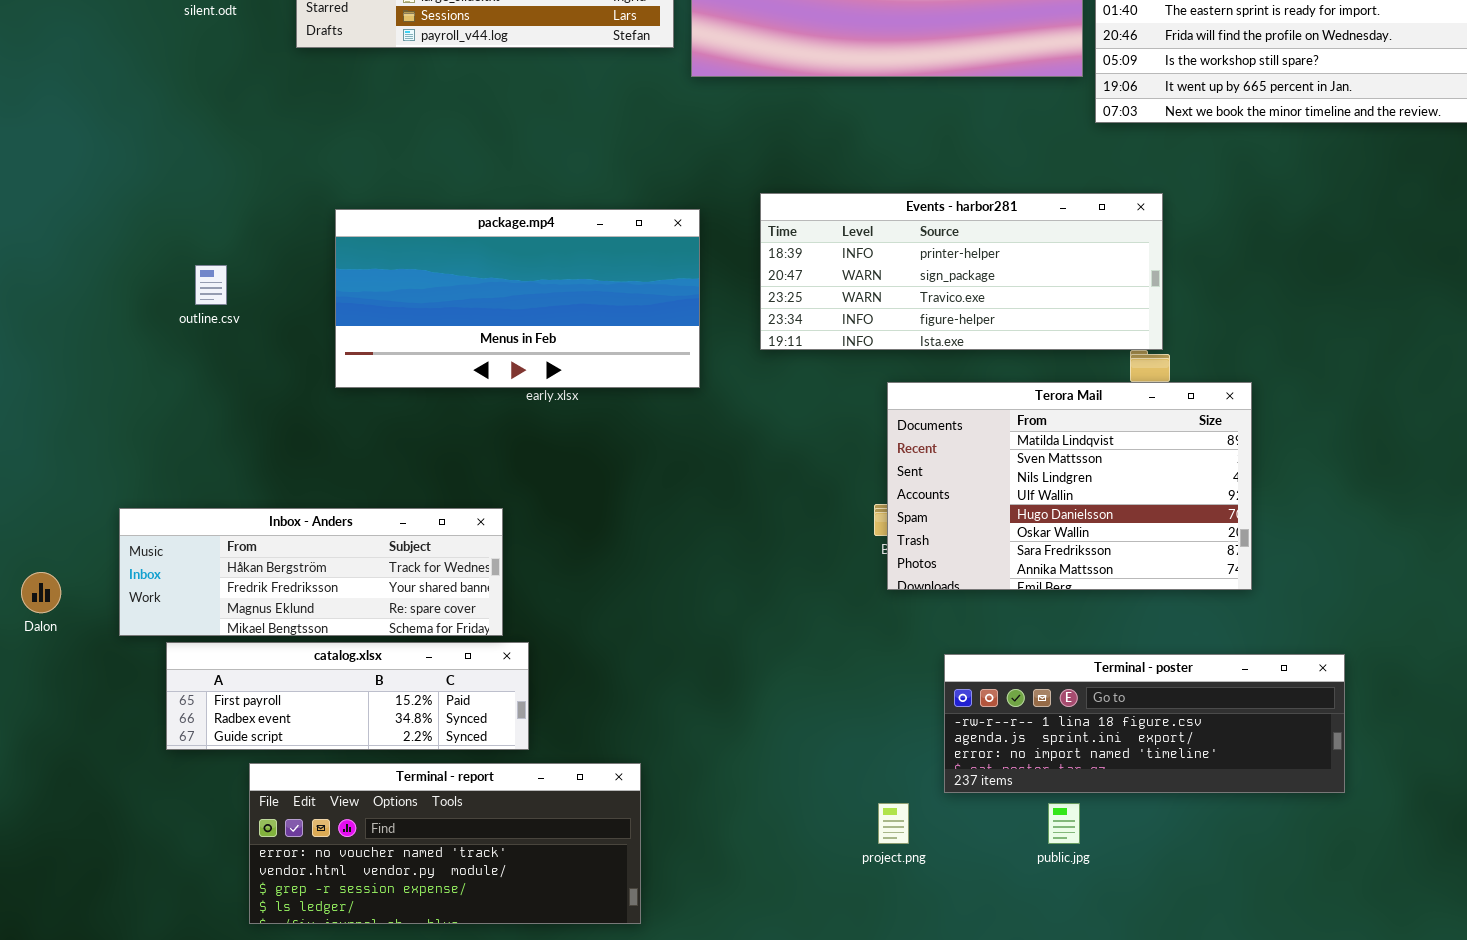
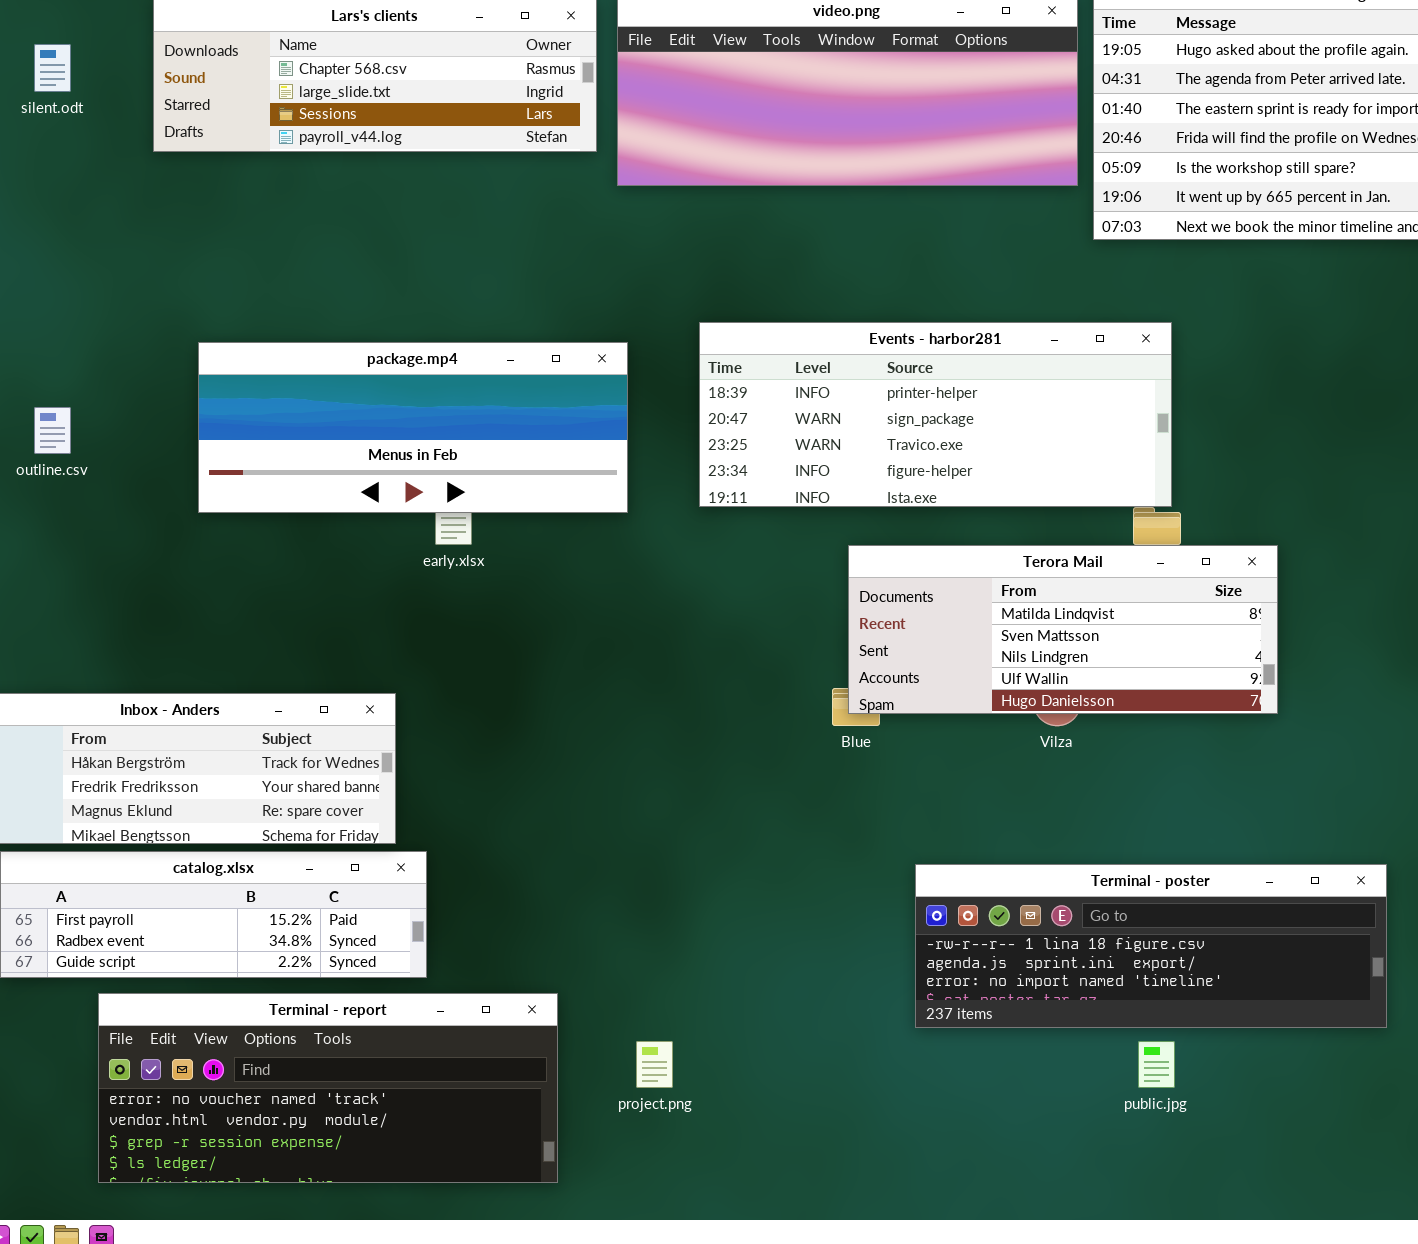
package.mp4: [335,209,700,388] -> [198,342,628,513], resized
Terora Mail: [887,382,1252,590] -> [848,545,1278,714], resized
project.png: [878,803,909,844] -> [636,1041,673,1088], moved
public.jpg: [1048,803,1080,844] -> [1138,1041,1175,1088], moved

